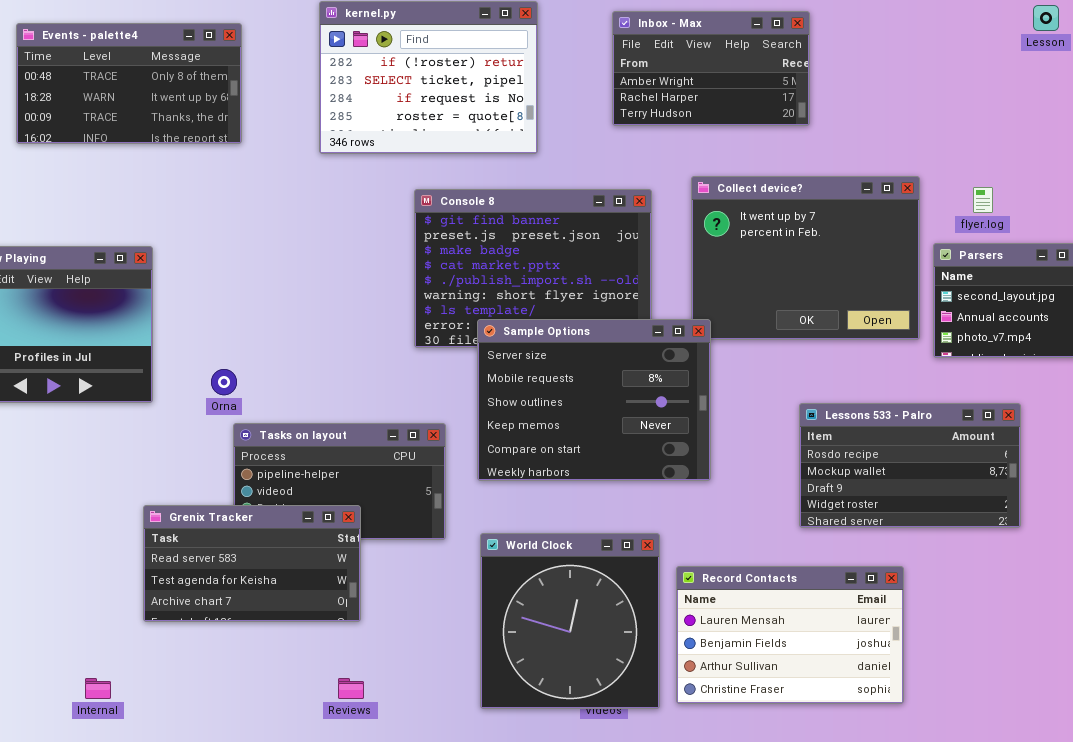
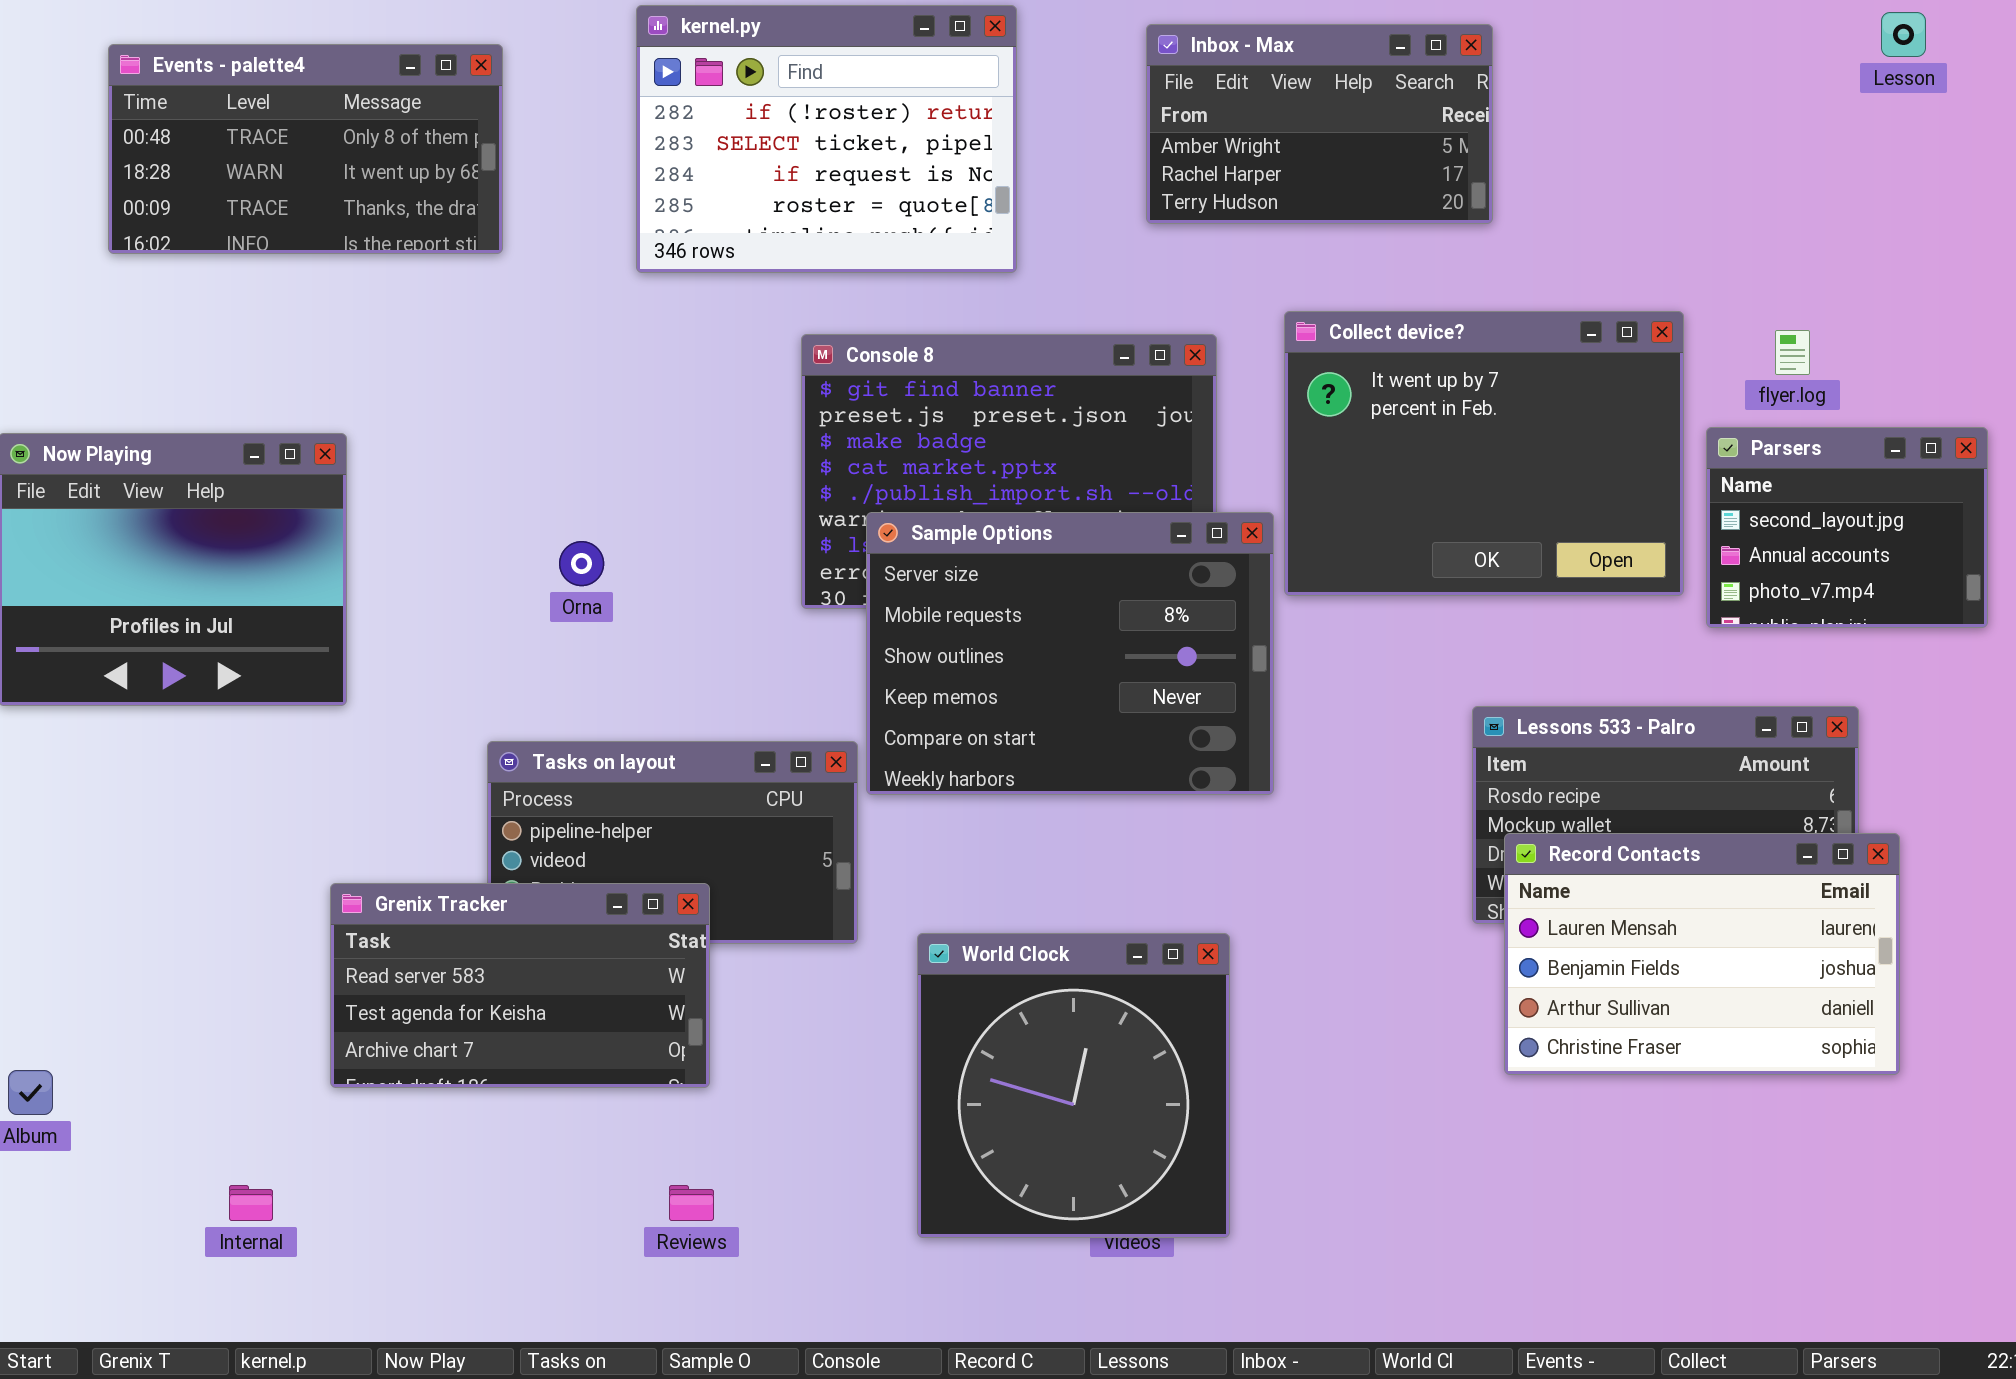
Sample Options: [477,319,711,481] -> [866,512,1274,795], moved
Orna: [211,369,237,395] -> [559,541,604,586], moved
Record Contacts: [676,566,904,704] -> [1504,833,1900,1075], moved

